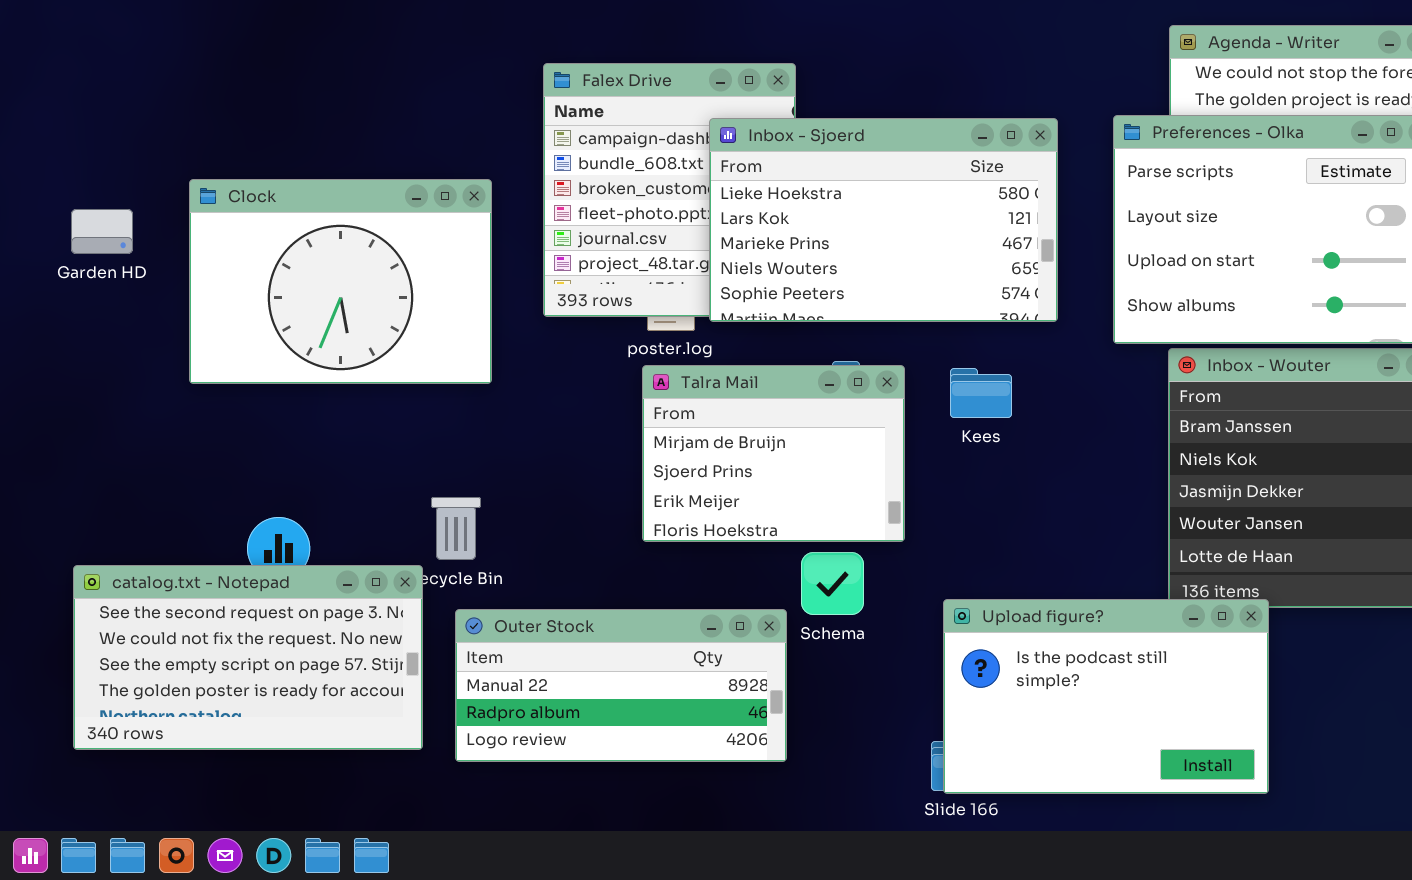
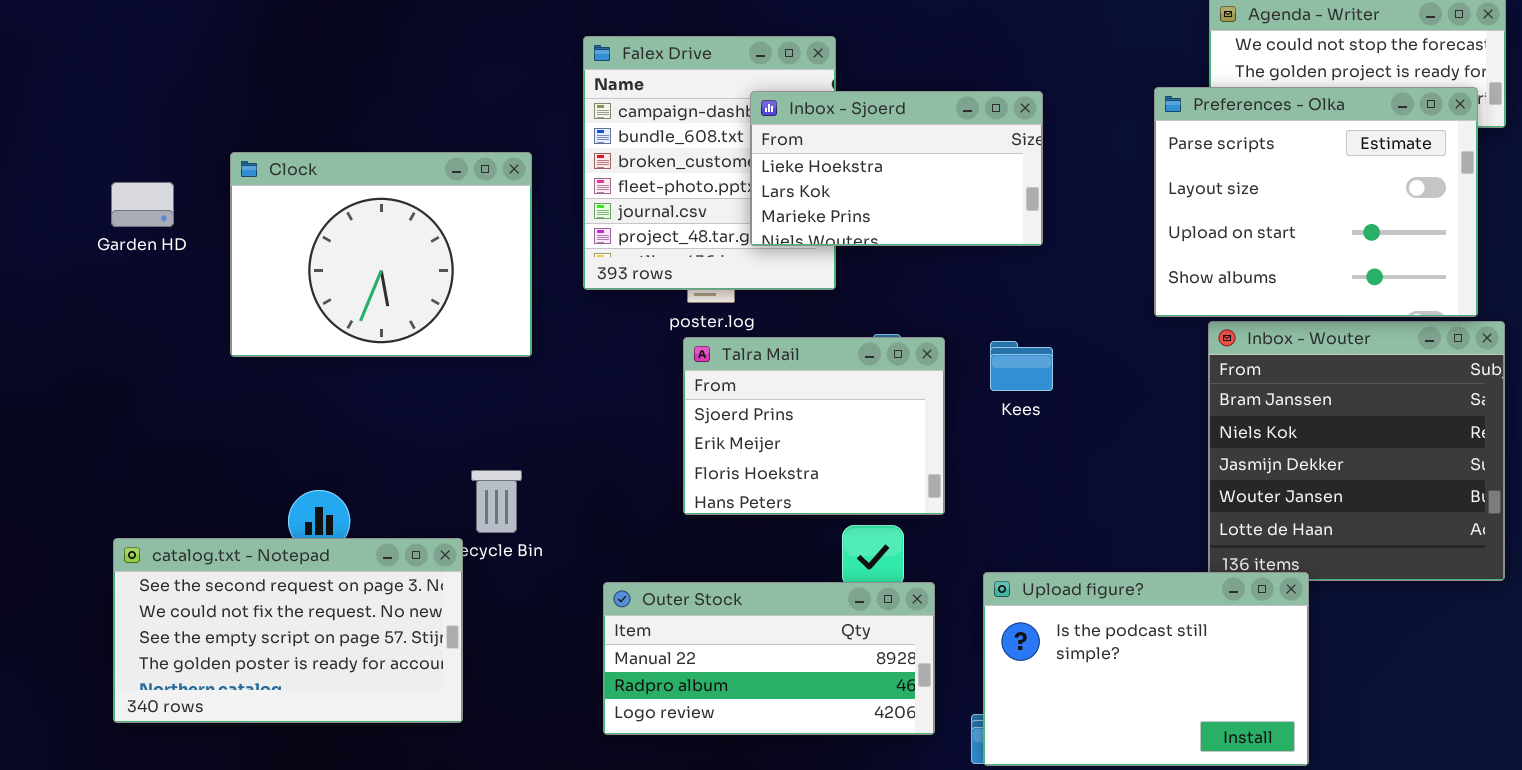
Inbox - Sjoerd: [709,118,1058,322] -> [750,91,1043,246], resized
Talra Mail: [642,365,905,542] -> [683,337,945,515], scrolled down 1 row
Outer Stock: [455,609,787,762] -> [603,582,935,735], moved

